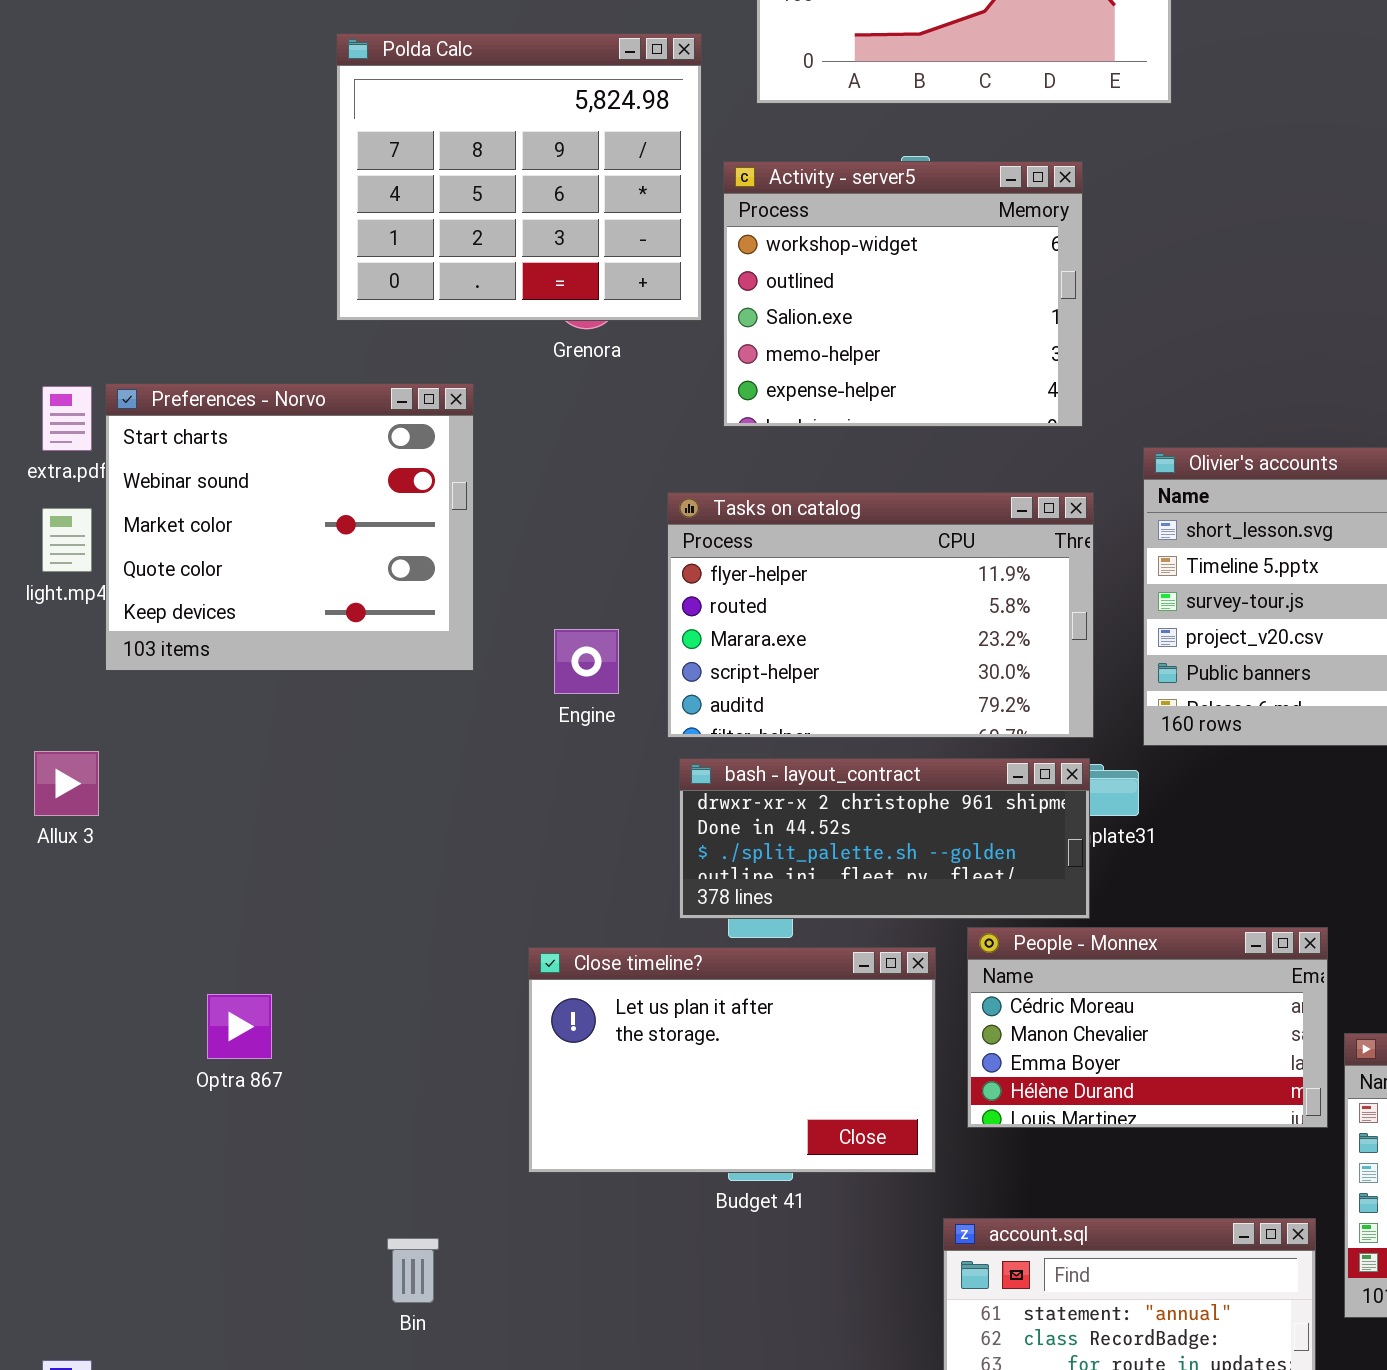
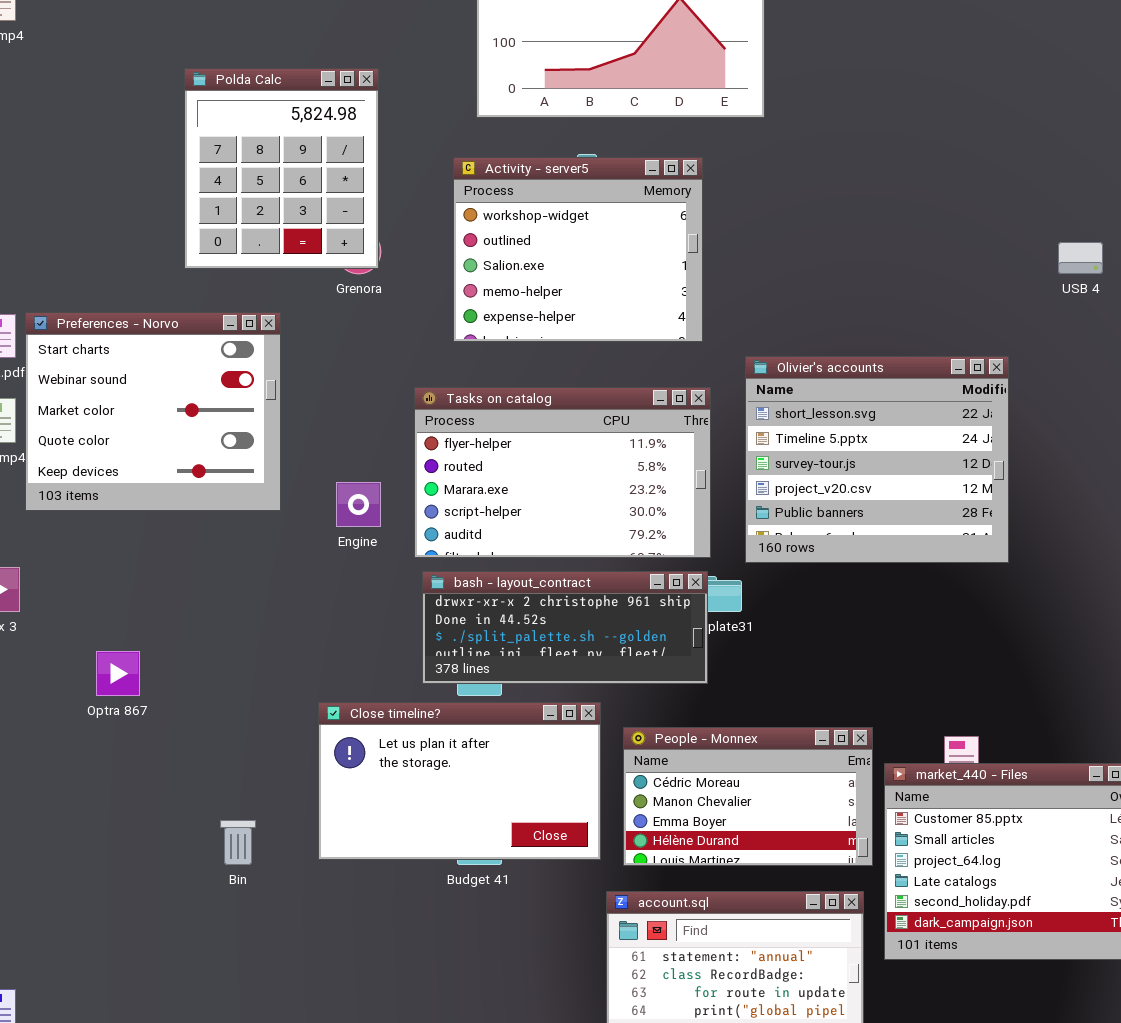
Polda Calc: [336,33,702,321] -> [184,68,379,269], resized
People - Monnex: [967,927,1328,1128] -> [623,727,873,866], moved
Optra 867: [207,994,272,1059] -> [96,651,140,696], moved
Bin: [387,1238,439,1303] -> [220,820,256,865], moved

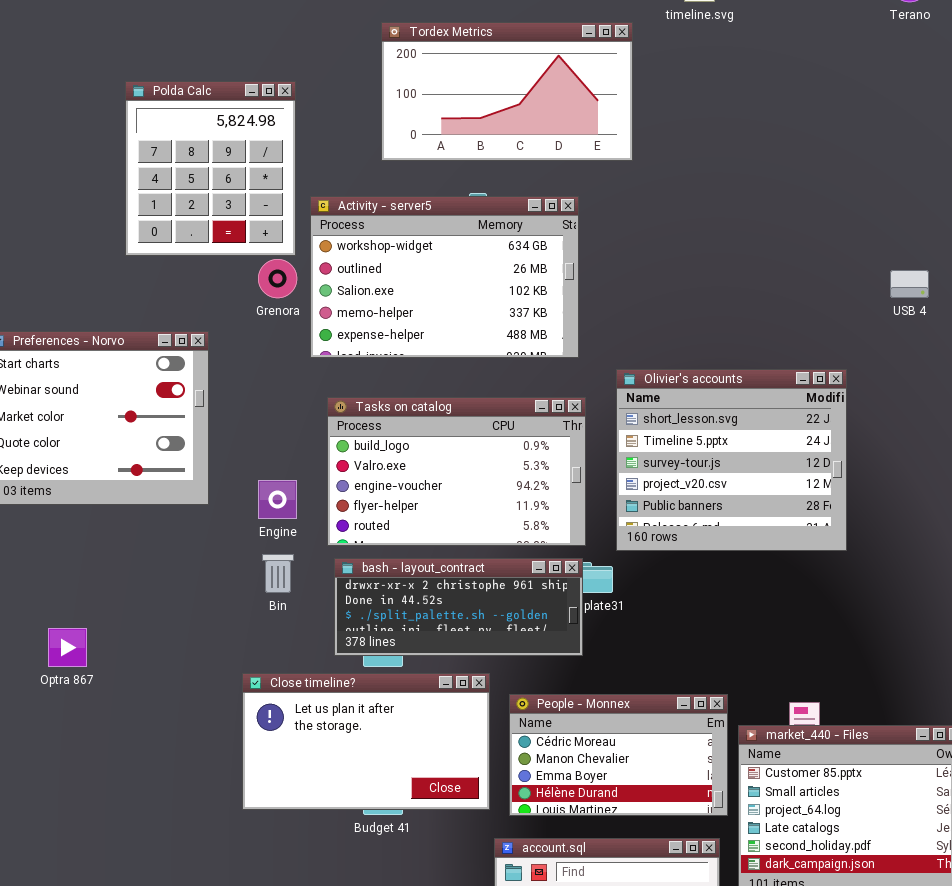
Polda Calc: [184,68,379,269] -> [125,81,296,256], moved
Activity - server5: [453,157,703,342] -> [310,196,579,358], resized
Tasks on catalog: [414,387,711,558] -> [327,397,586,546], scrolled up 3 rows
Bin: [220,820,256,865] -> [262,554,294,593], moved

